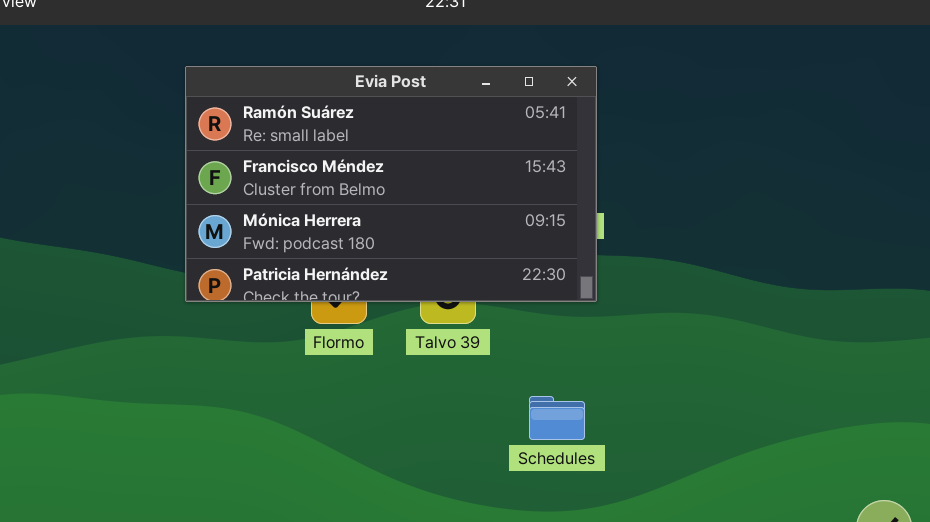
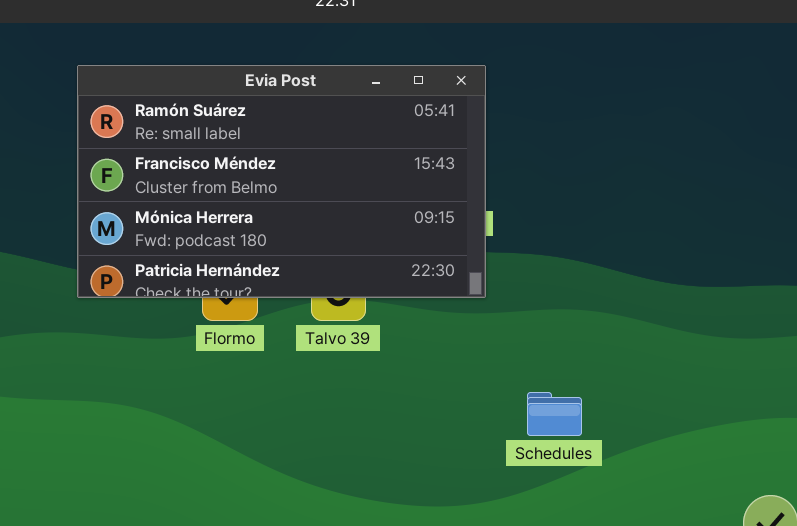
Schedules: [529,396,585,440] -> [527,392,582,436], moved

